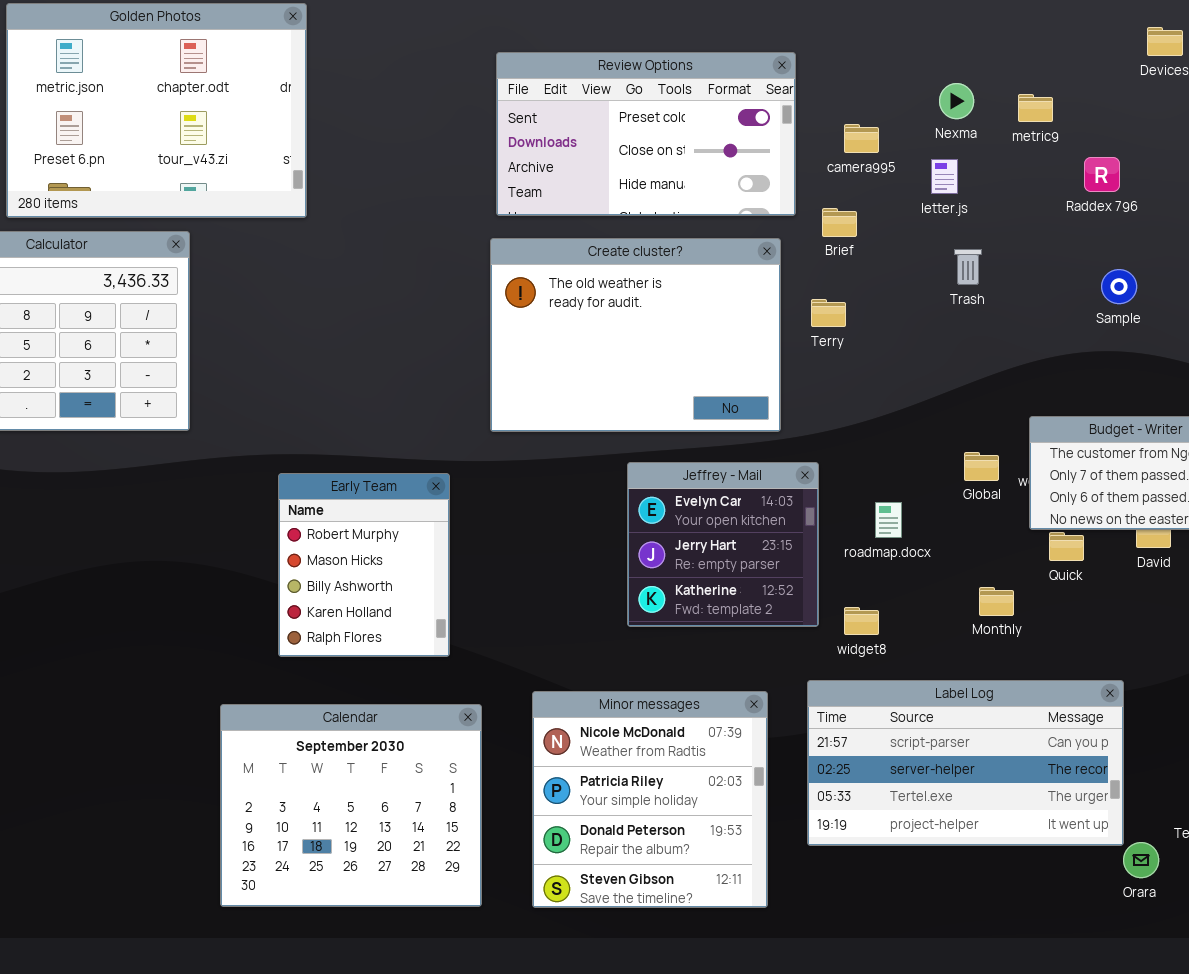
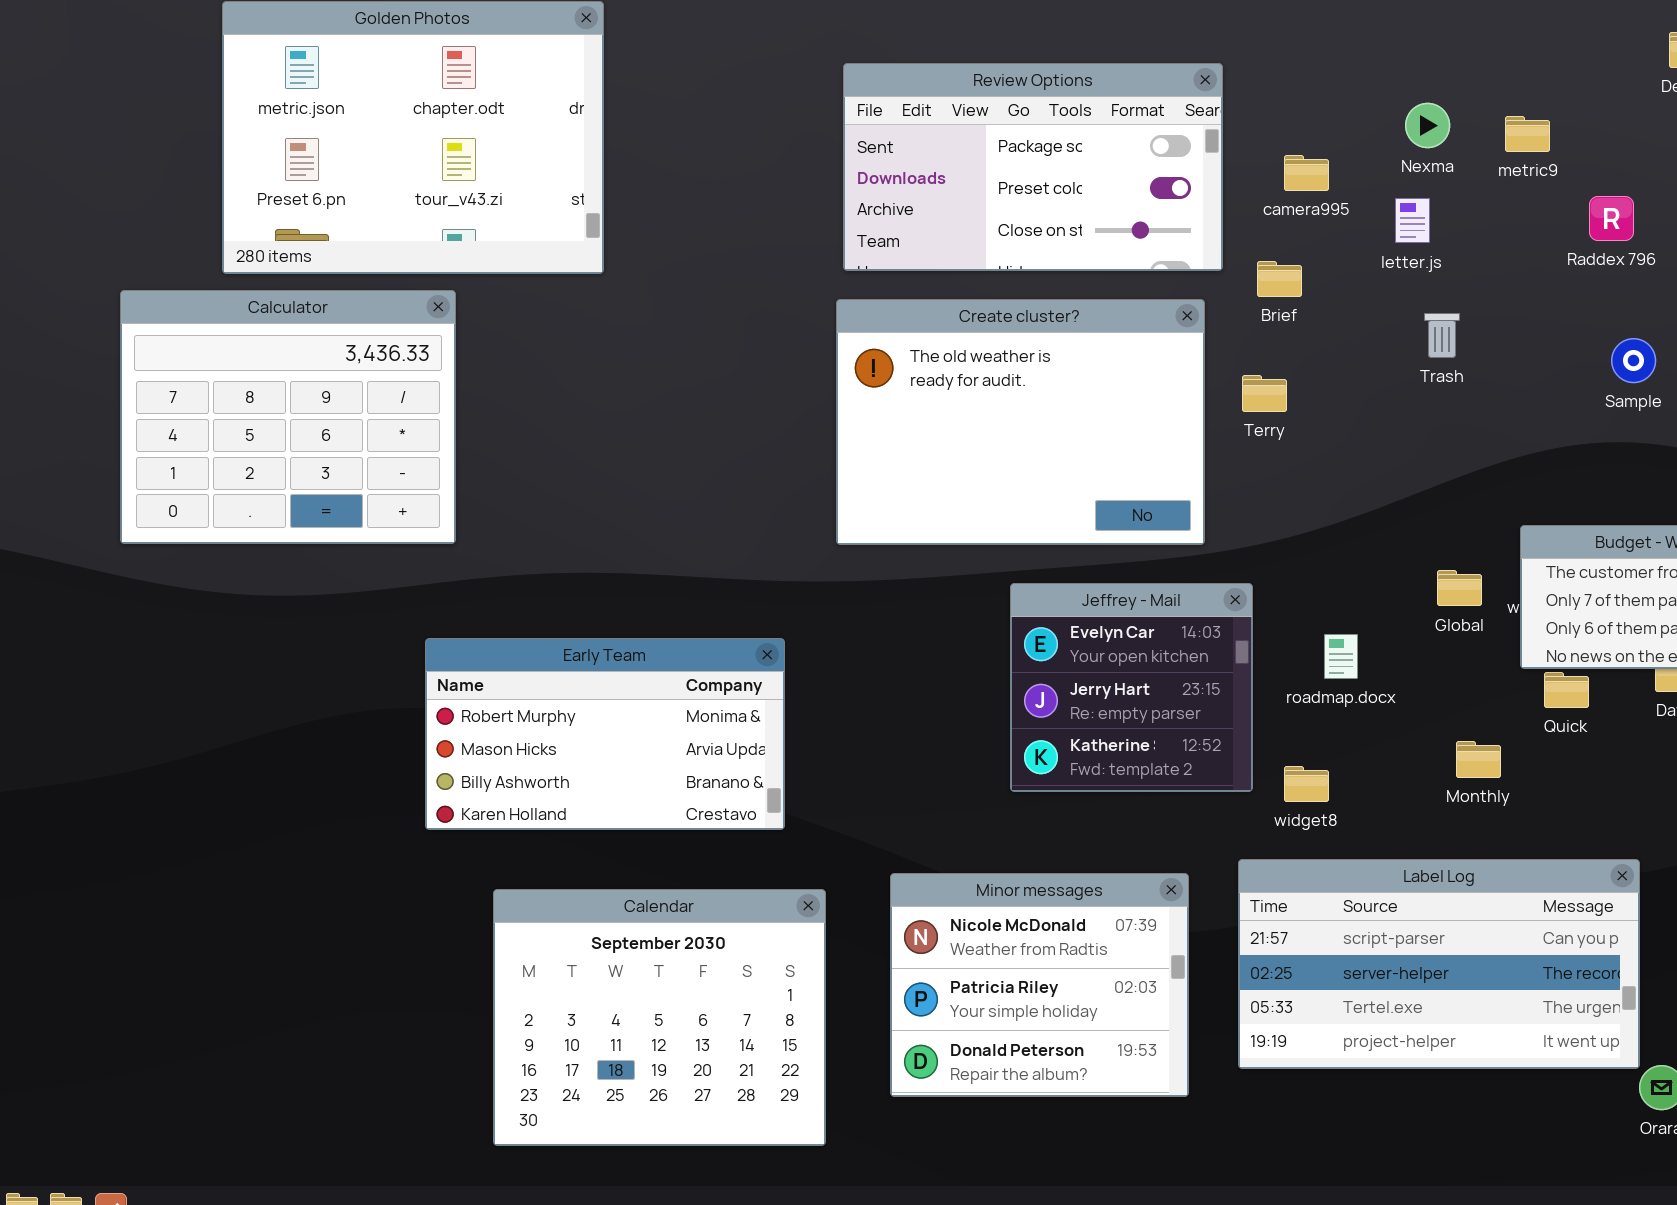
Review Options: [496,52,796,216] -> [843,63,1223,271], scrolled up 1 row
Early Team: [278,473,450,657] -> [425,638,785,830], resized
Minor messages: [532,691,768,908] -> [890,873,1189,1097], resized

